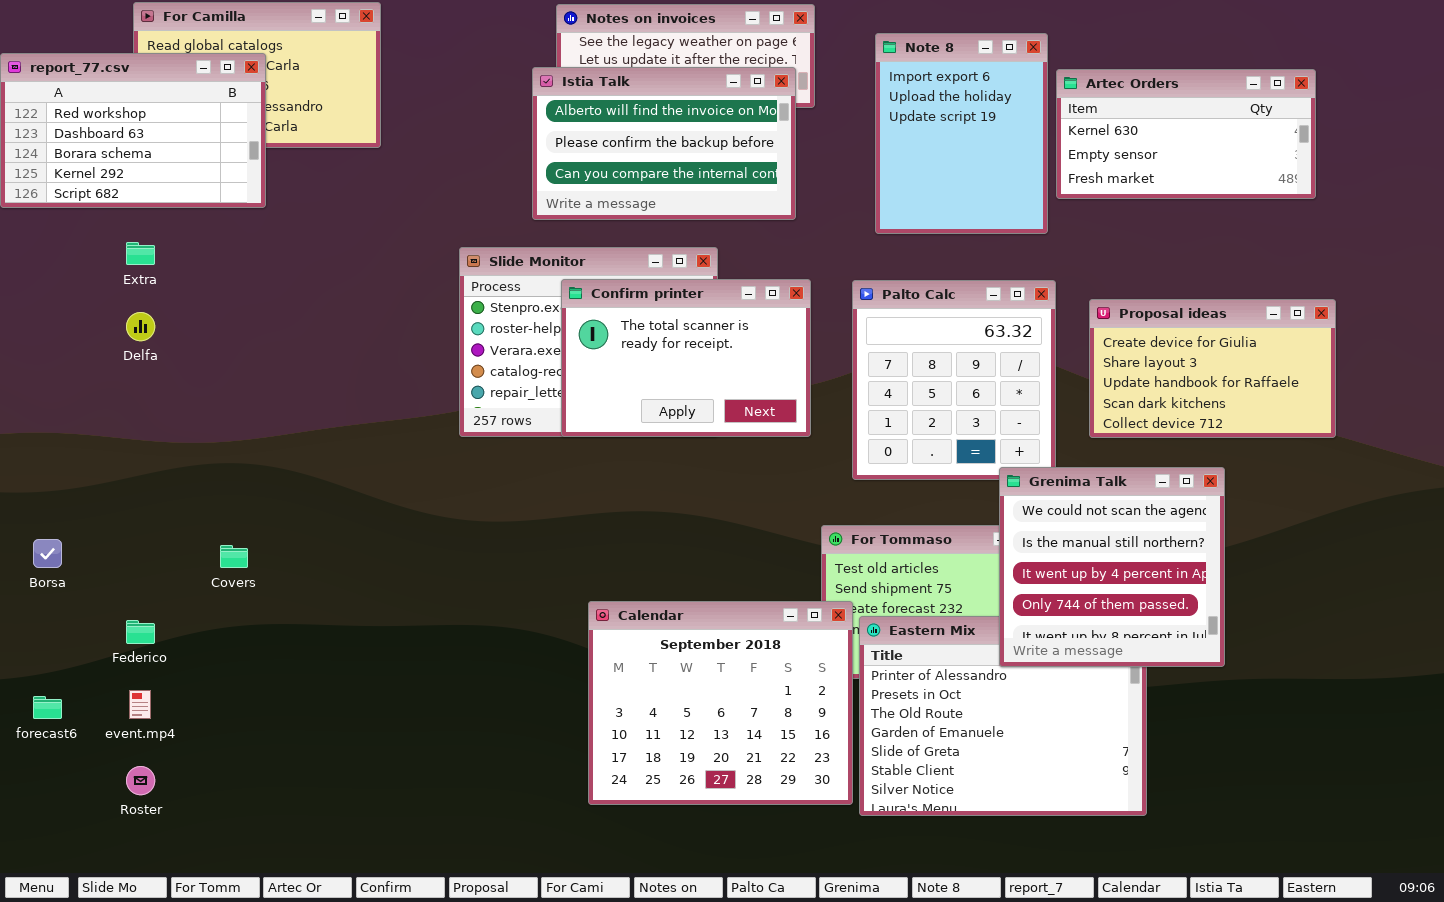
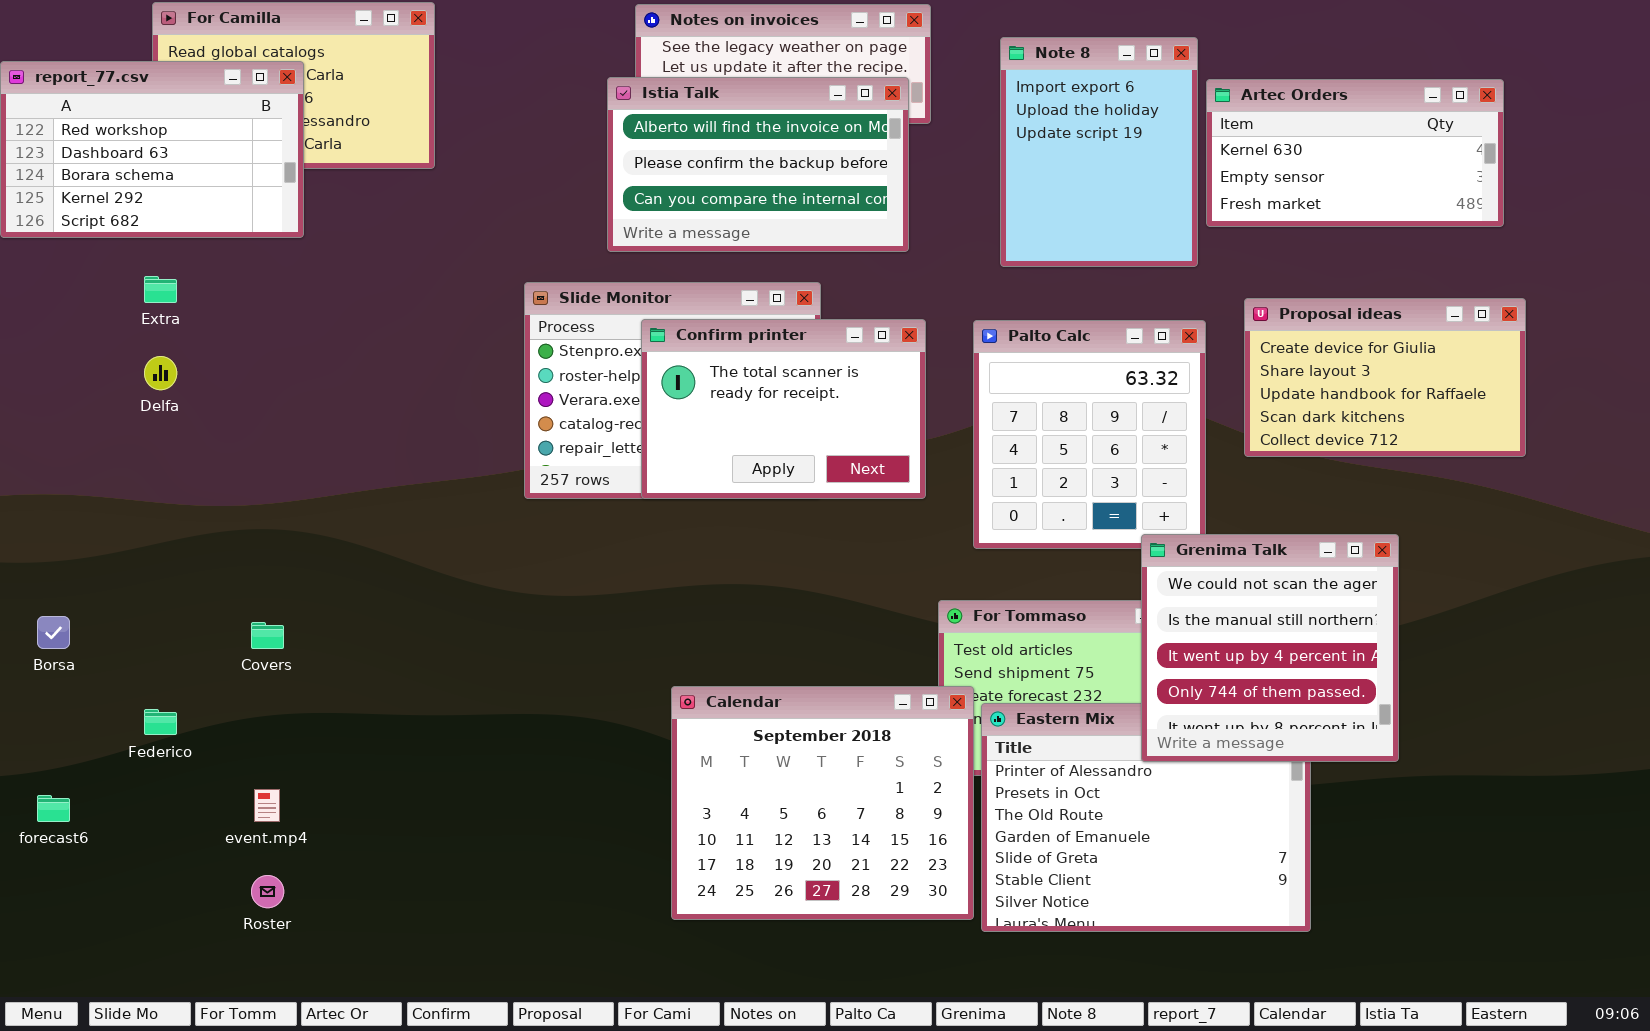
Proposal ideas: [1089,299,1336,438] -> [1244,298,1526,457], moved
event.mp4: [129,690,151,719] -> [254,789,280,822], moved
Roster: [126,766,155,795] -> [251,875,284,908], moved

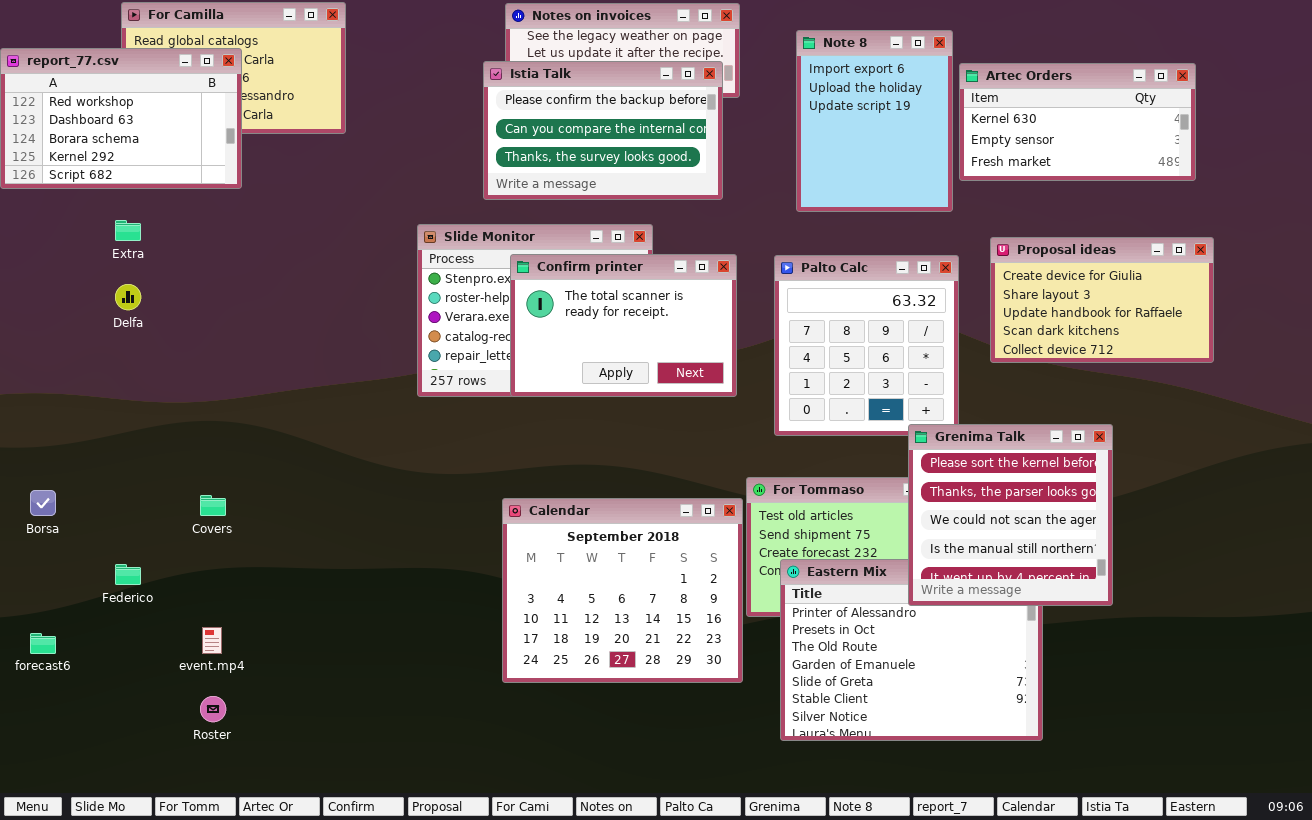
Istia Talk: [607,77,909,252] -> [483,61,723,200], scrolled down 1 row
Grenima Talk: [1141,534,1399,762] -> [908,424,1113,606], scrolled up 2 rows
Calendar: [671,686,974,920] -> [502,498,743,683], moved

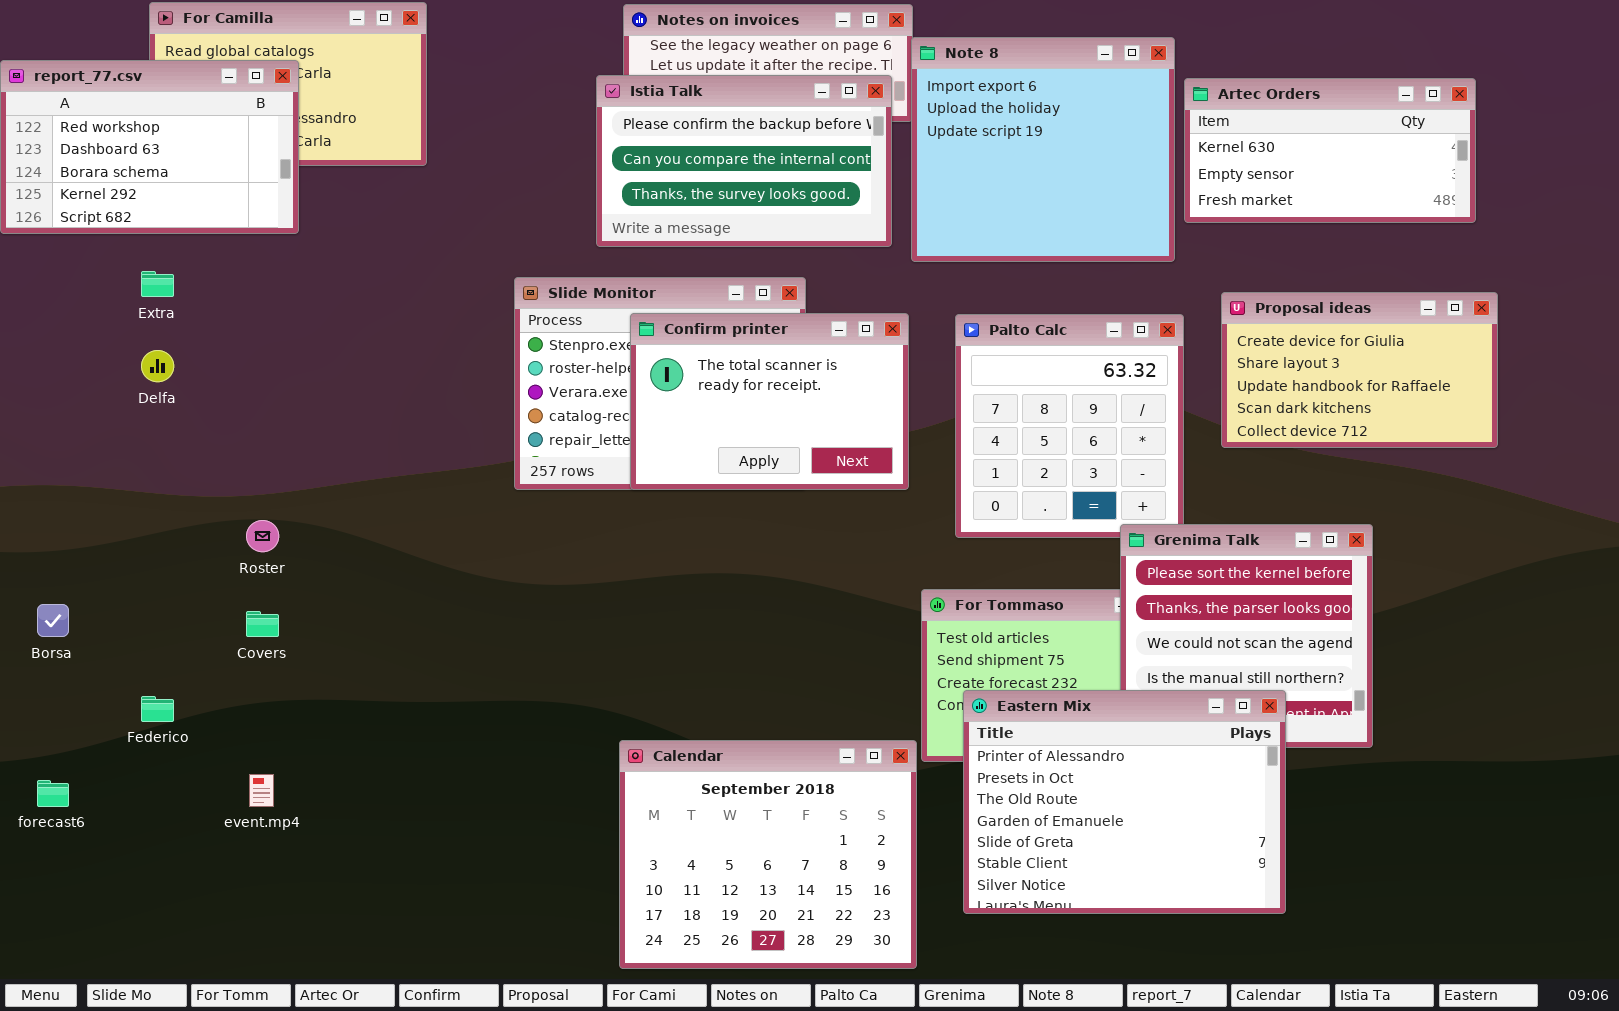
Note 8: [796,30,953,212] -> [911,37,1175,262], resized
Calendar: [502,498,743,683] -> [619,740,917,969], moved
Eastern Mix: [780,559,1043,741] -> [963,690,1286,914], raised
Roster: [200,696,226,722] -> [246,520,279,552], moved

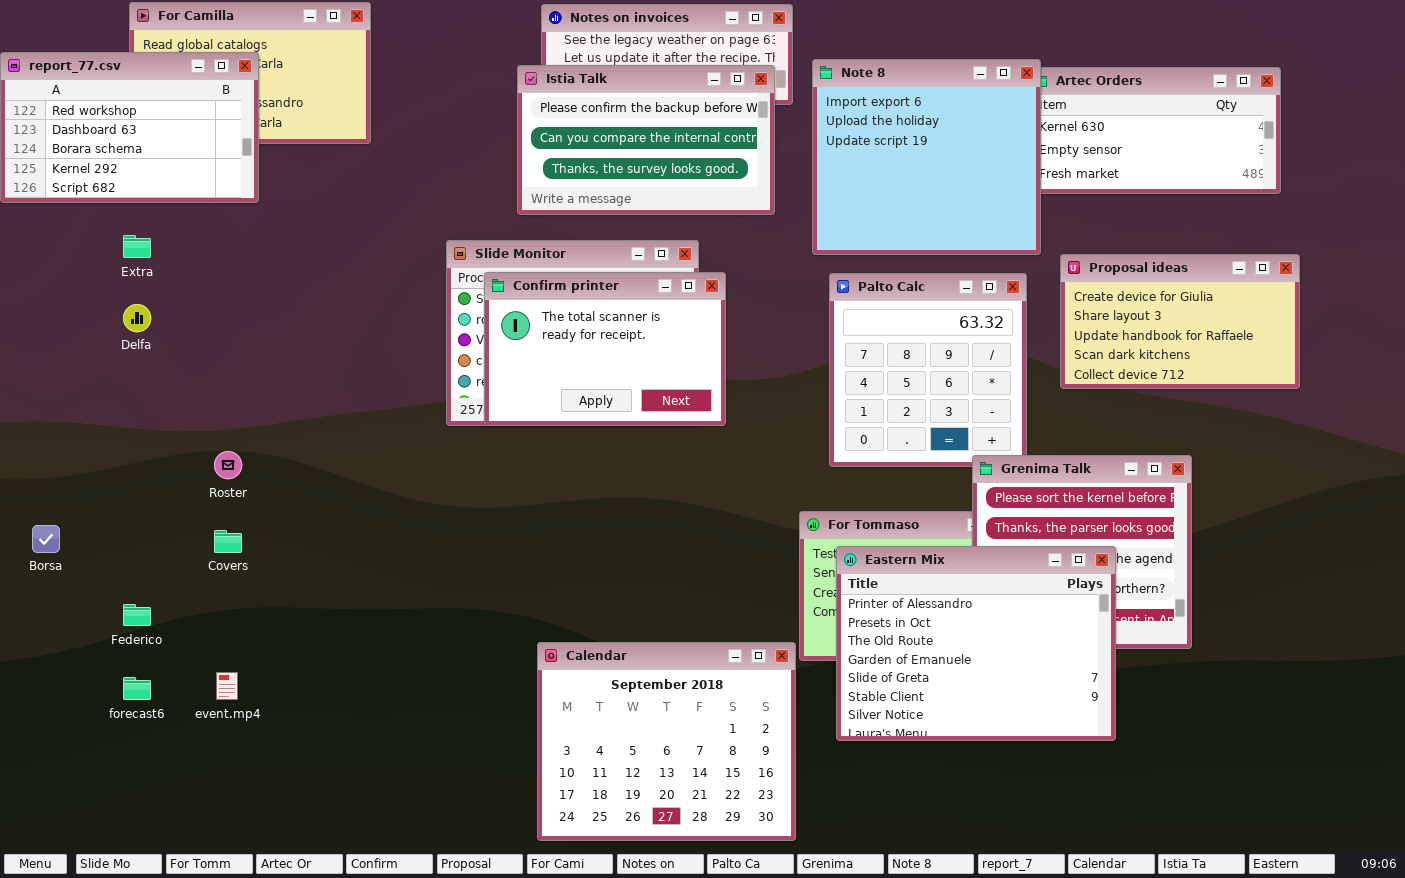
Note 8: [911,37,1175,262] -> [812,59,1041,255], moved
Confirm printer: [630,313,909,490] -> [484,272,726,426], moved
Eastern Mix: [963,690,1286,914] -> [836,546,1116,741], moved
forecast6: [37,780,69,807] -> [123,677,151,700], moved

